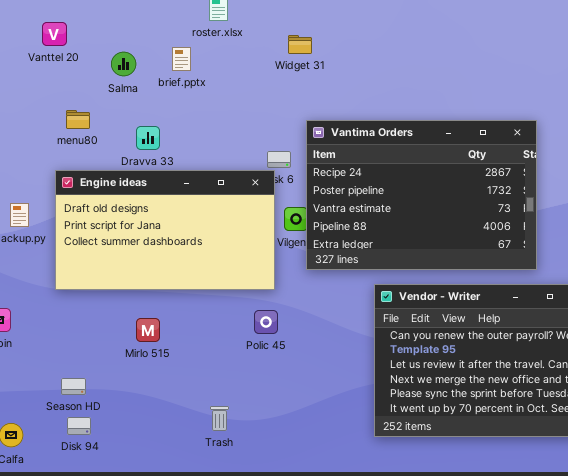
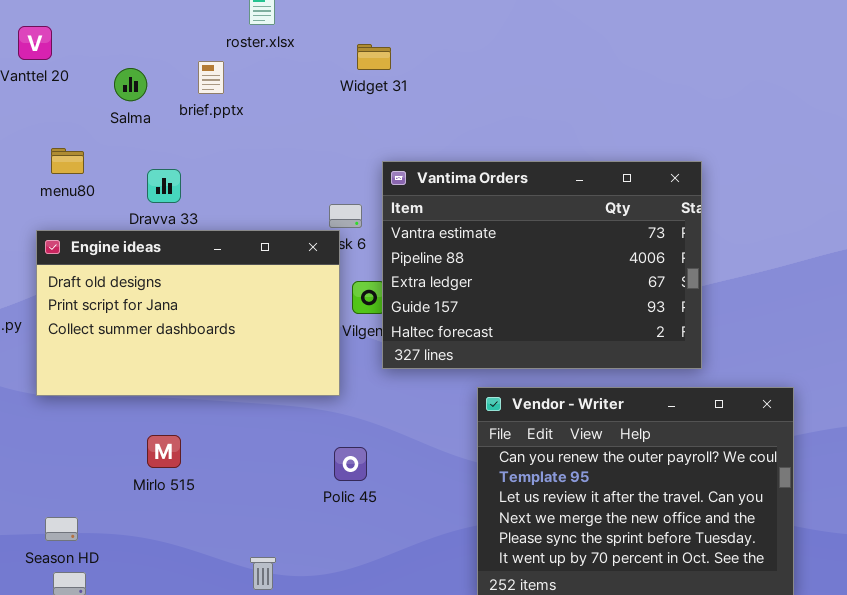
Vantima Orders: [306,120,537,270] -> [382,161,702,369], scrolled down 2 rows
Polic 45: [254,310,278,334] -> [334,447,367,481], moved

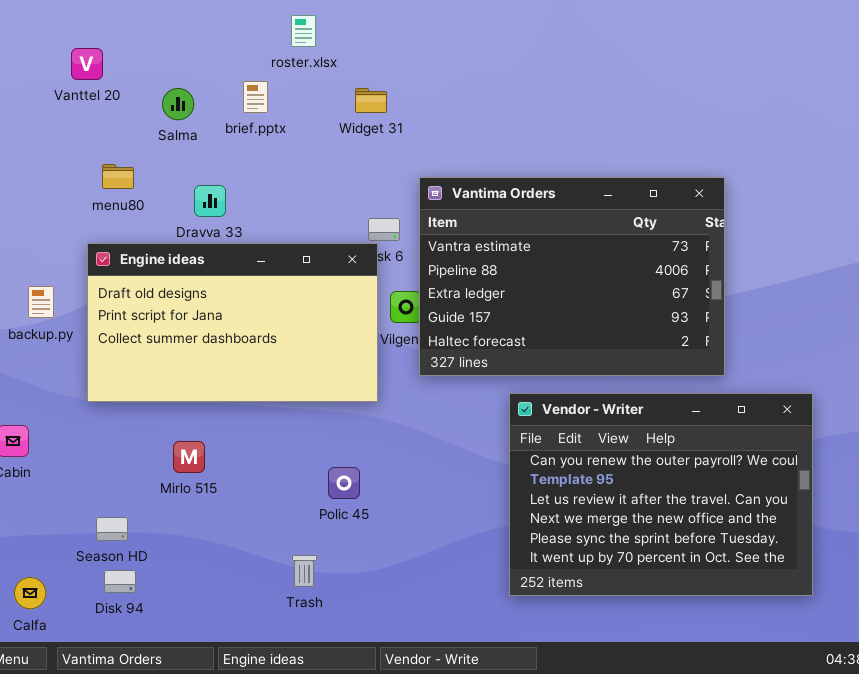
Widget 31: [357,44,391,70] -> [355,88,387,113], moved
Mirlo 515: [147,435,181,468] -> [173,441,205,473], moved
Polic 45: [334,447,367,481] -> [328,467,360,499], moved

